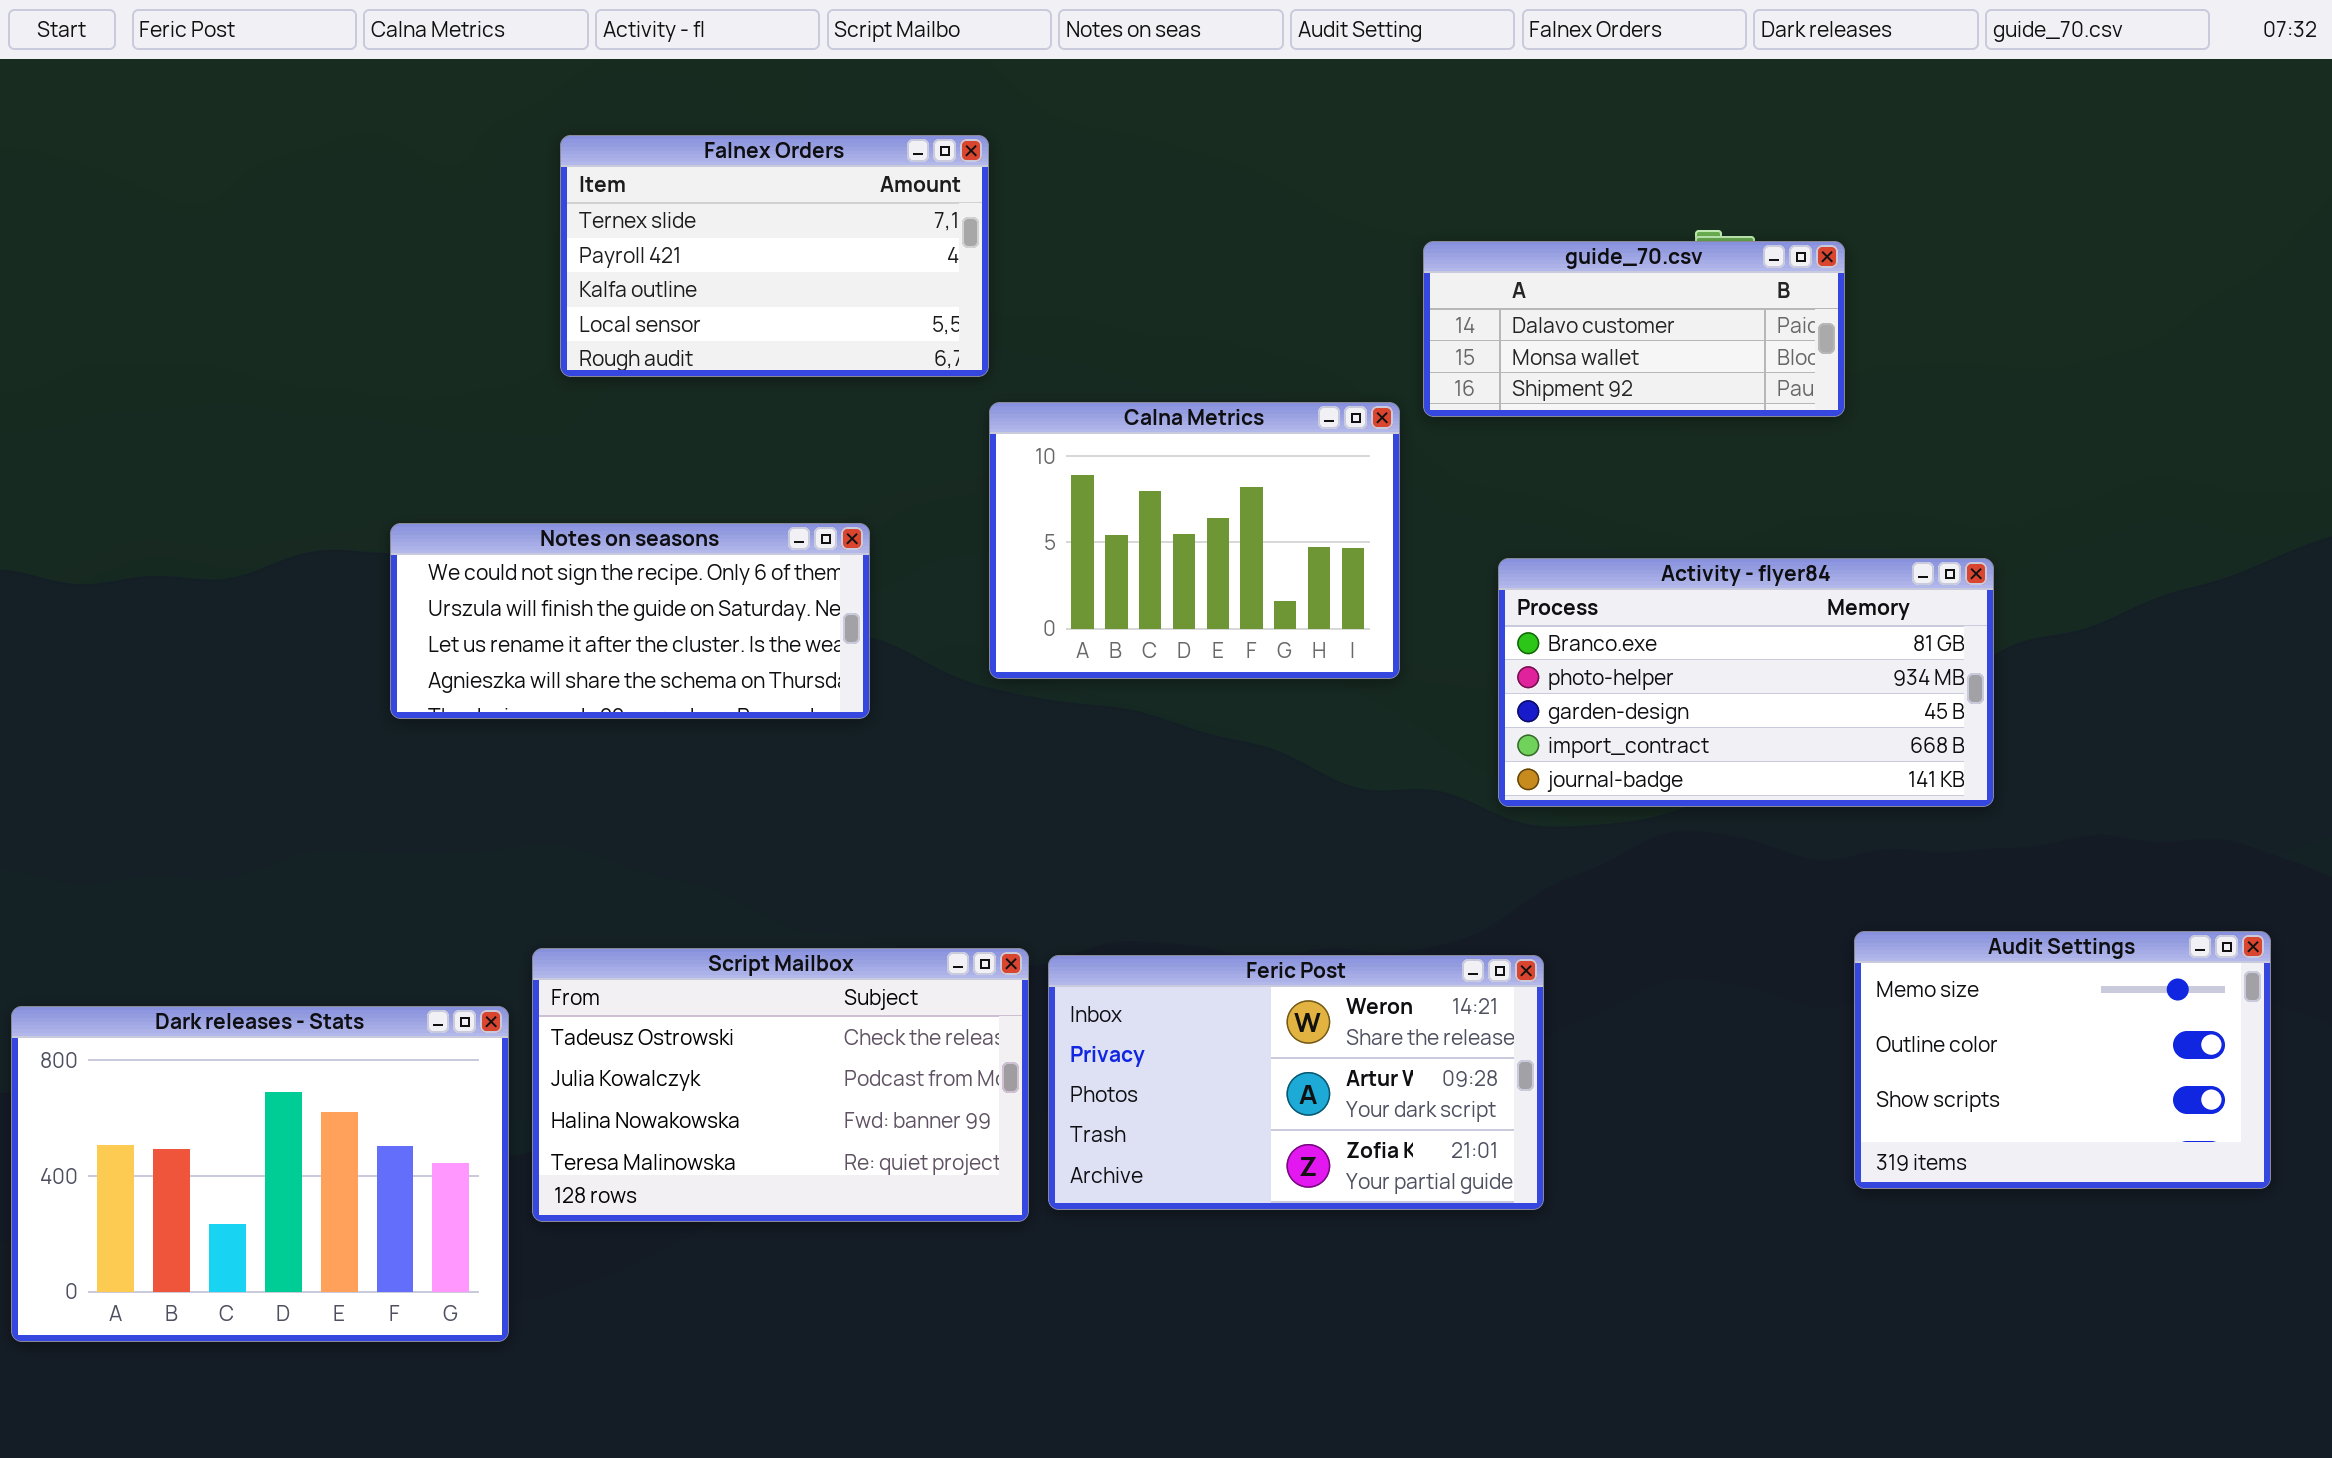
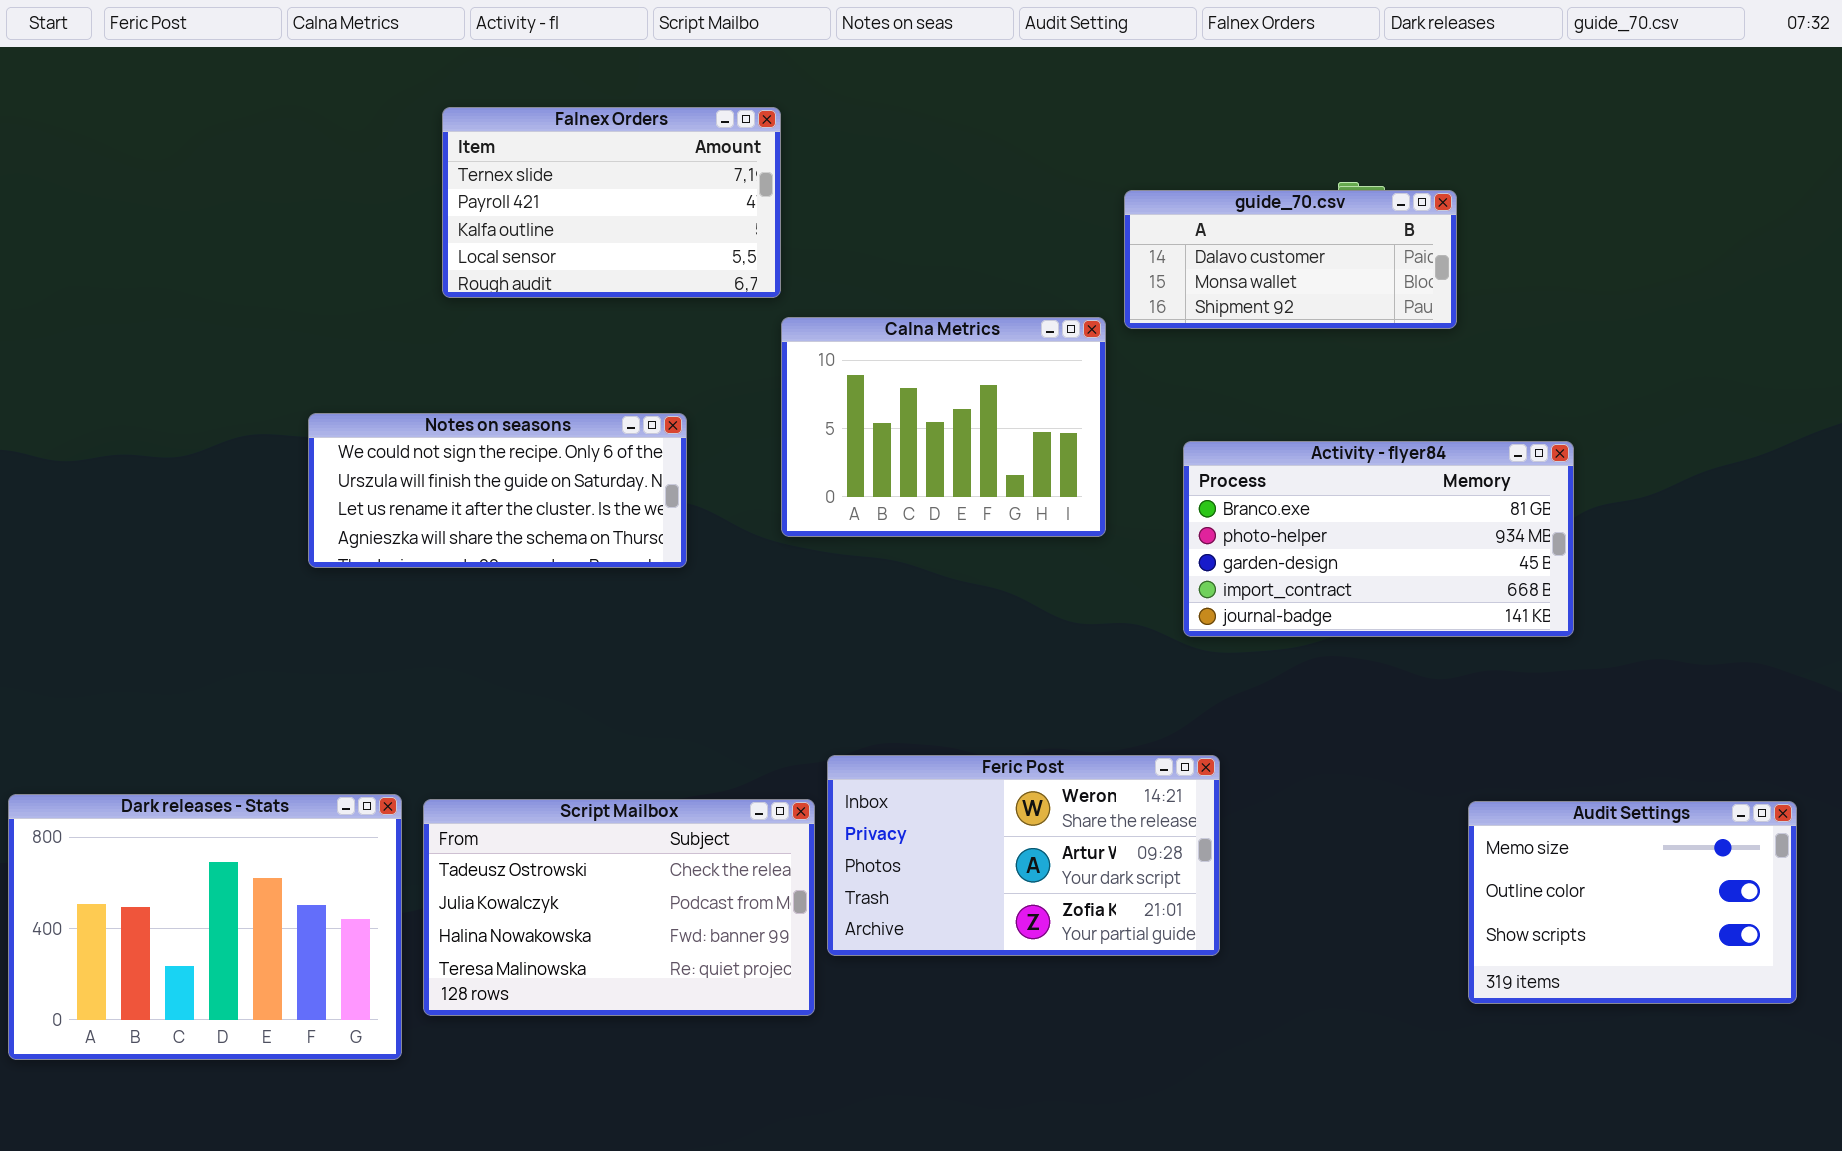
Audit Settings: [1854,931,2271,1189] -> [1468,801,1797,1004], moved
Script Mailbox: [532,948,1029,1222] -> [423,799,815,1016], moved

